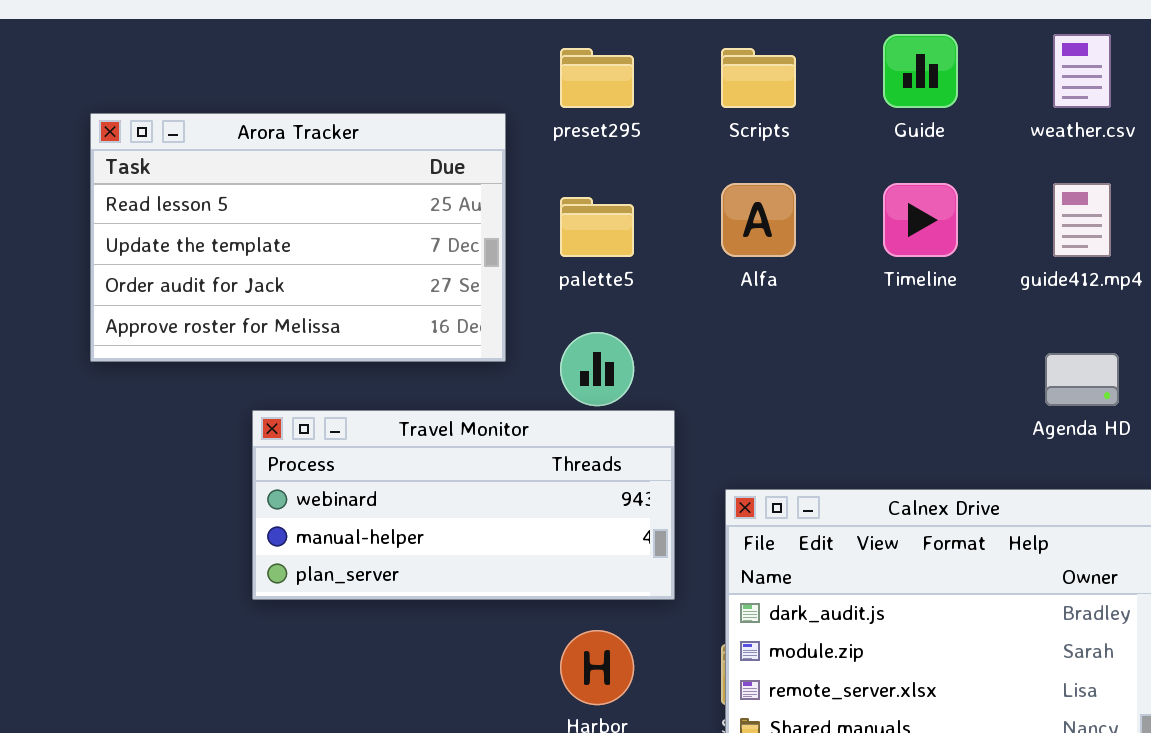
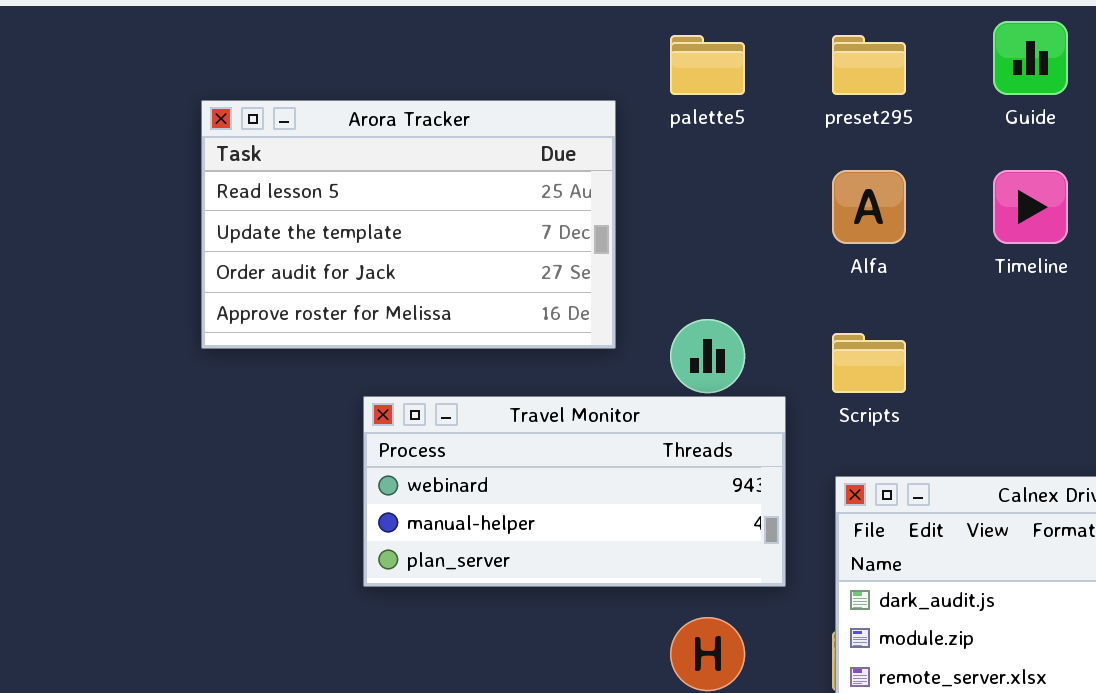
preset295: [560,48,634,108] -> [832,35,906,95], moved
Scripts: [721,48,796,108] -> [832,333,906,393], moved
palette5: [560,197,634,257] -> [670,35,745,95], moved

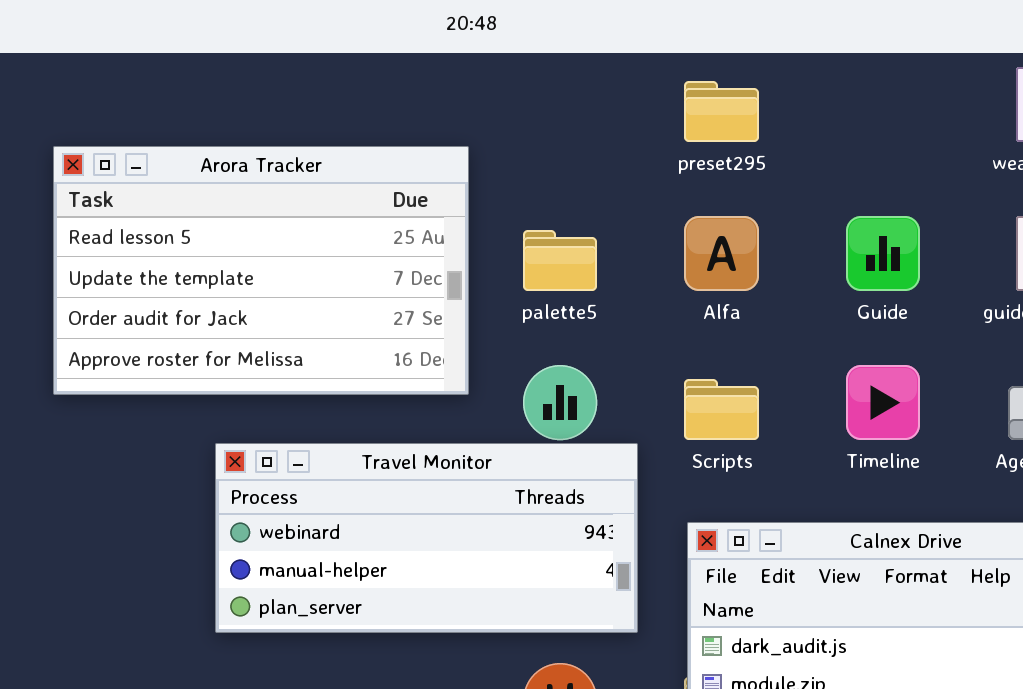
Guide: [993,21,1068,95] -> [846,216,920,291], moved
palette5: [670,35,745,95] -> [523,230,597,291], moved
Timeline: [993,170,1068,244] -> [846,365,920,440], moved

